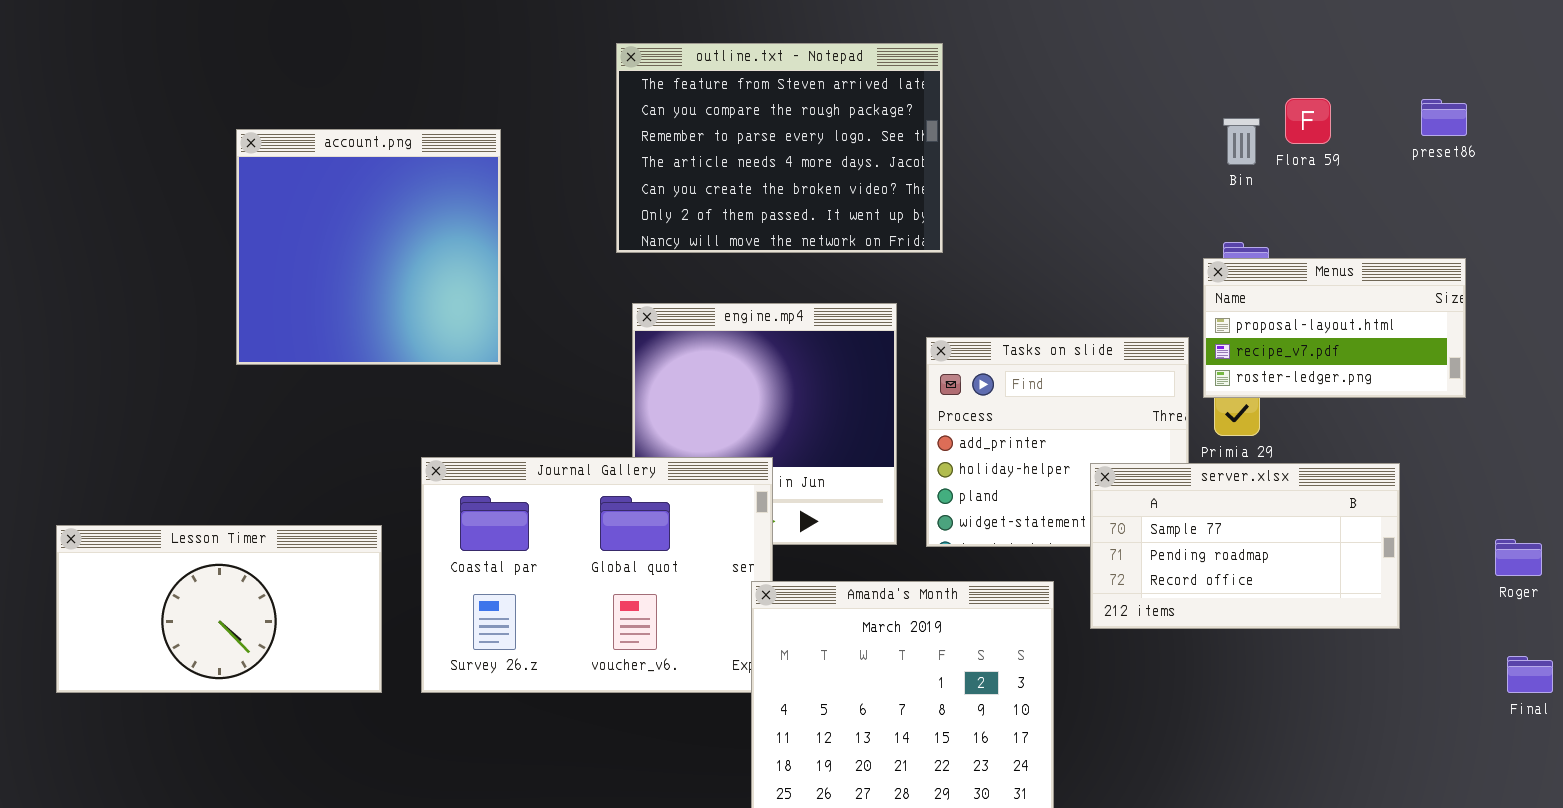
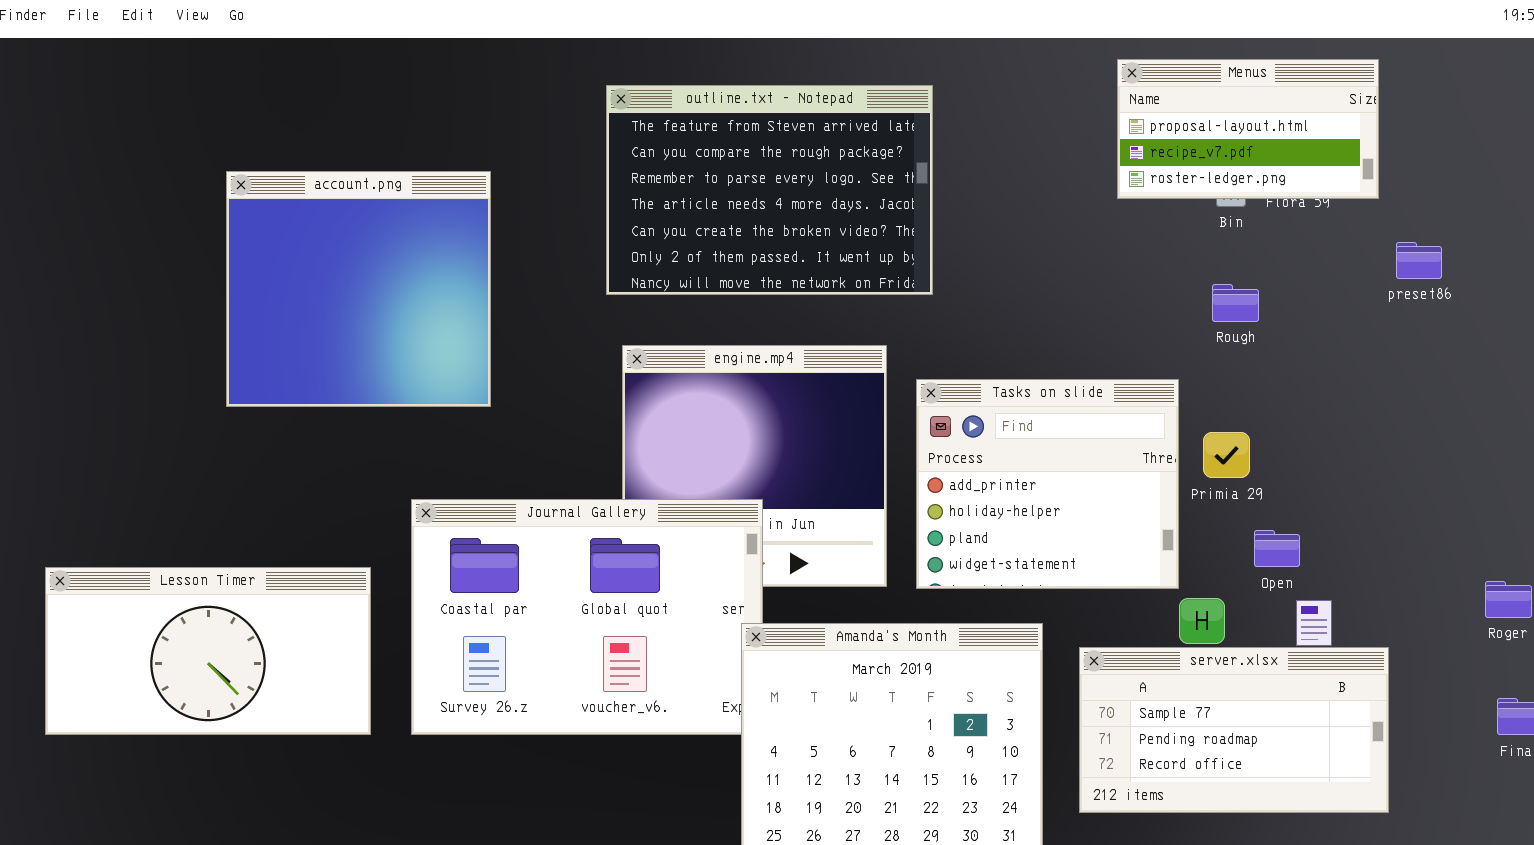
preset86: [1421,99,1467,136] -> [1396,242,1442,279], moved
Menus: [1203,258,1466,398] -> [1117,59,1379,199], moved
server.xlsx: [1090,463,1400,629] -> [1079,647,1389,813], moved

